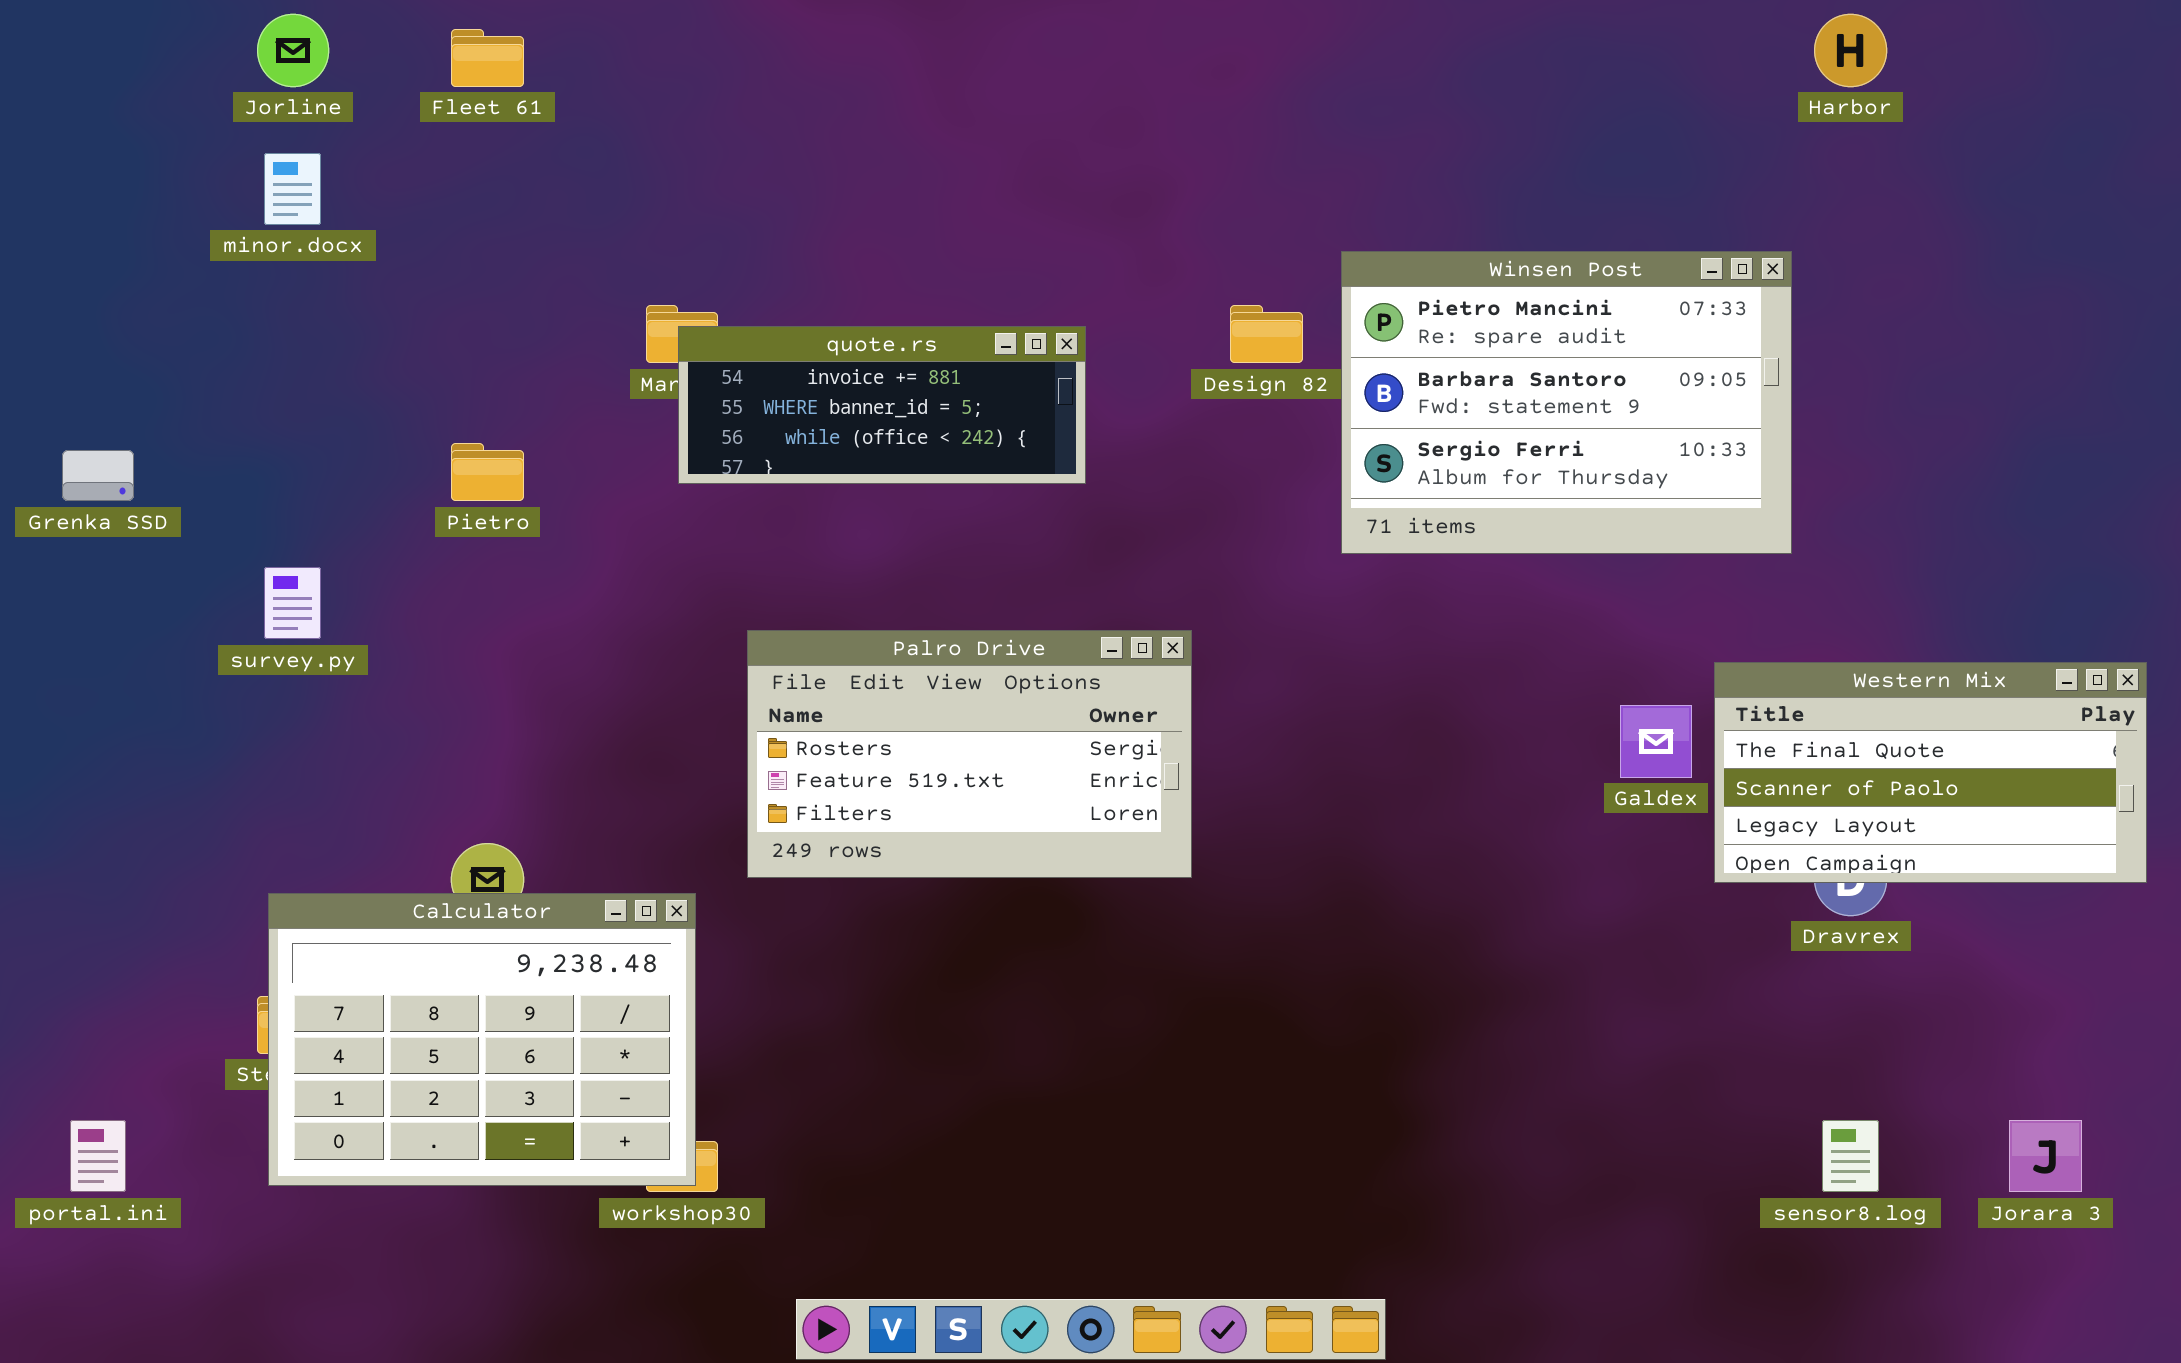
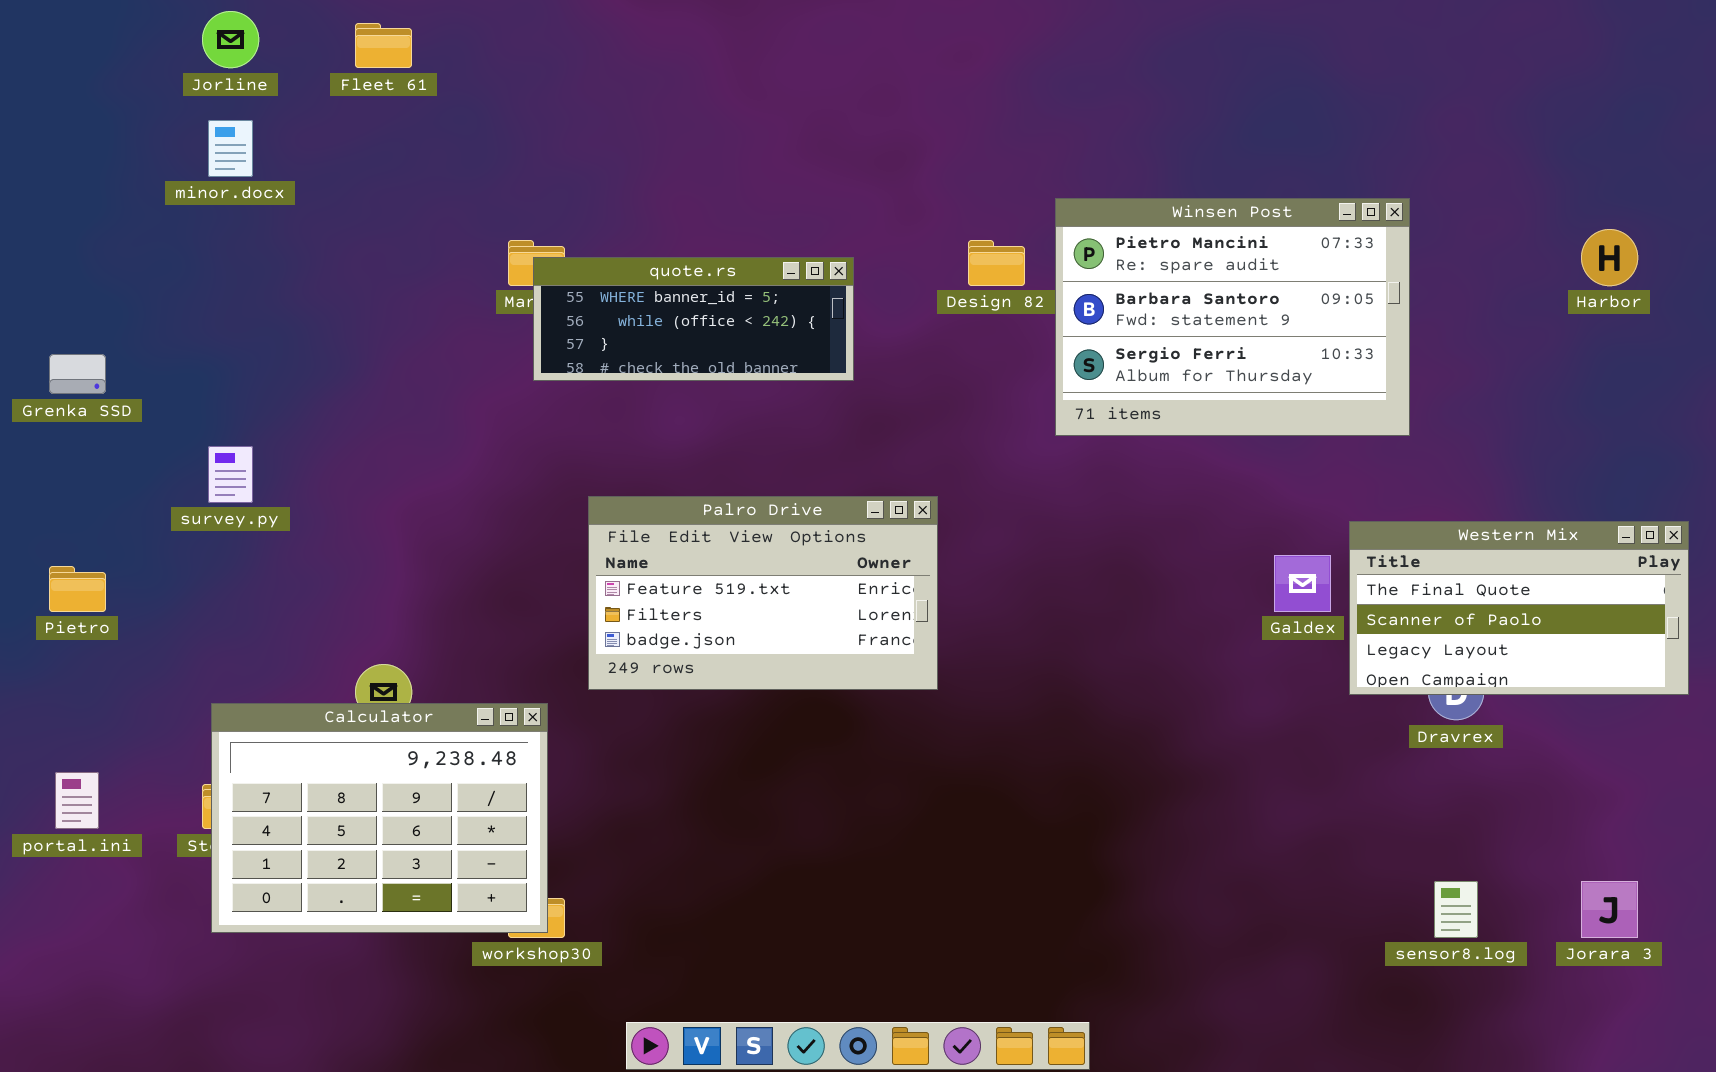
Harbor: [1814,14,1887,87] -> [1581,229,1638,286], moved
quote.rs: [678,326,1086,484] -> [533,257,854,381], scrolled down 1 row
Pietro: [451,443,524,501] -> [49,566,106,612], moved
Palro Drive: [747,630,1192,878] -> [588,496,938,690], scrolled down 1 row
portal.ini: [70,1120,126,1192] -> [55,772,99,829], moved

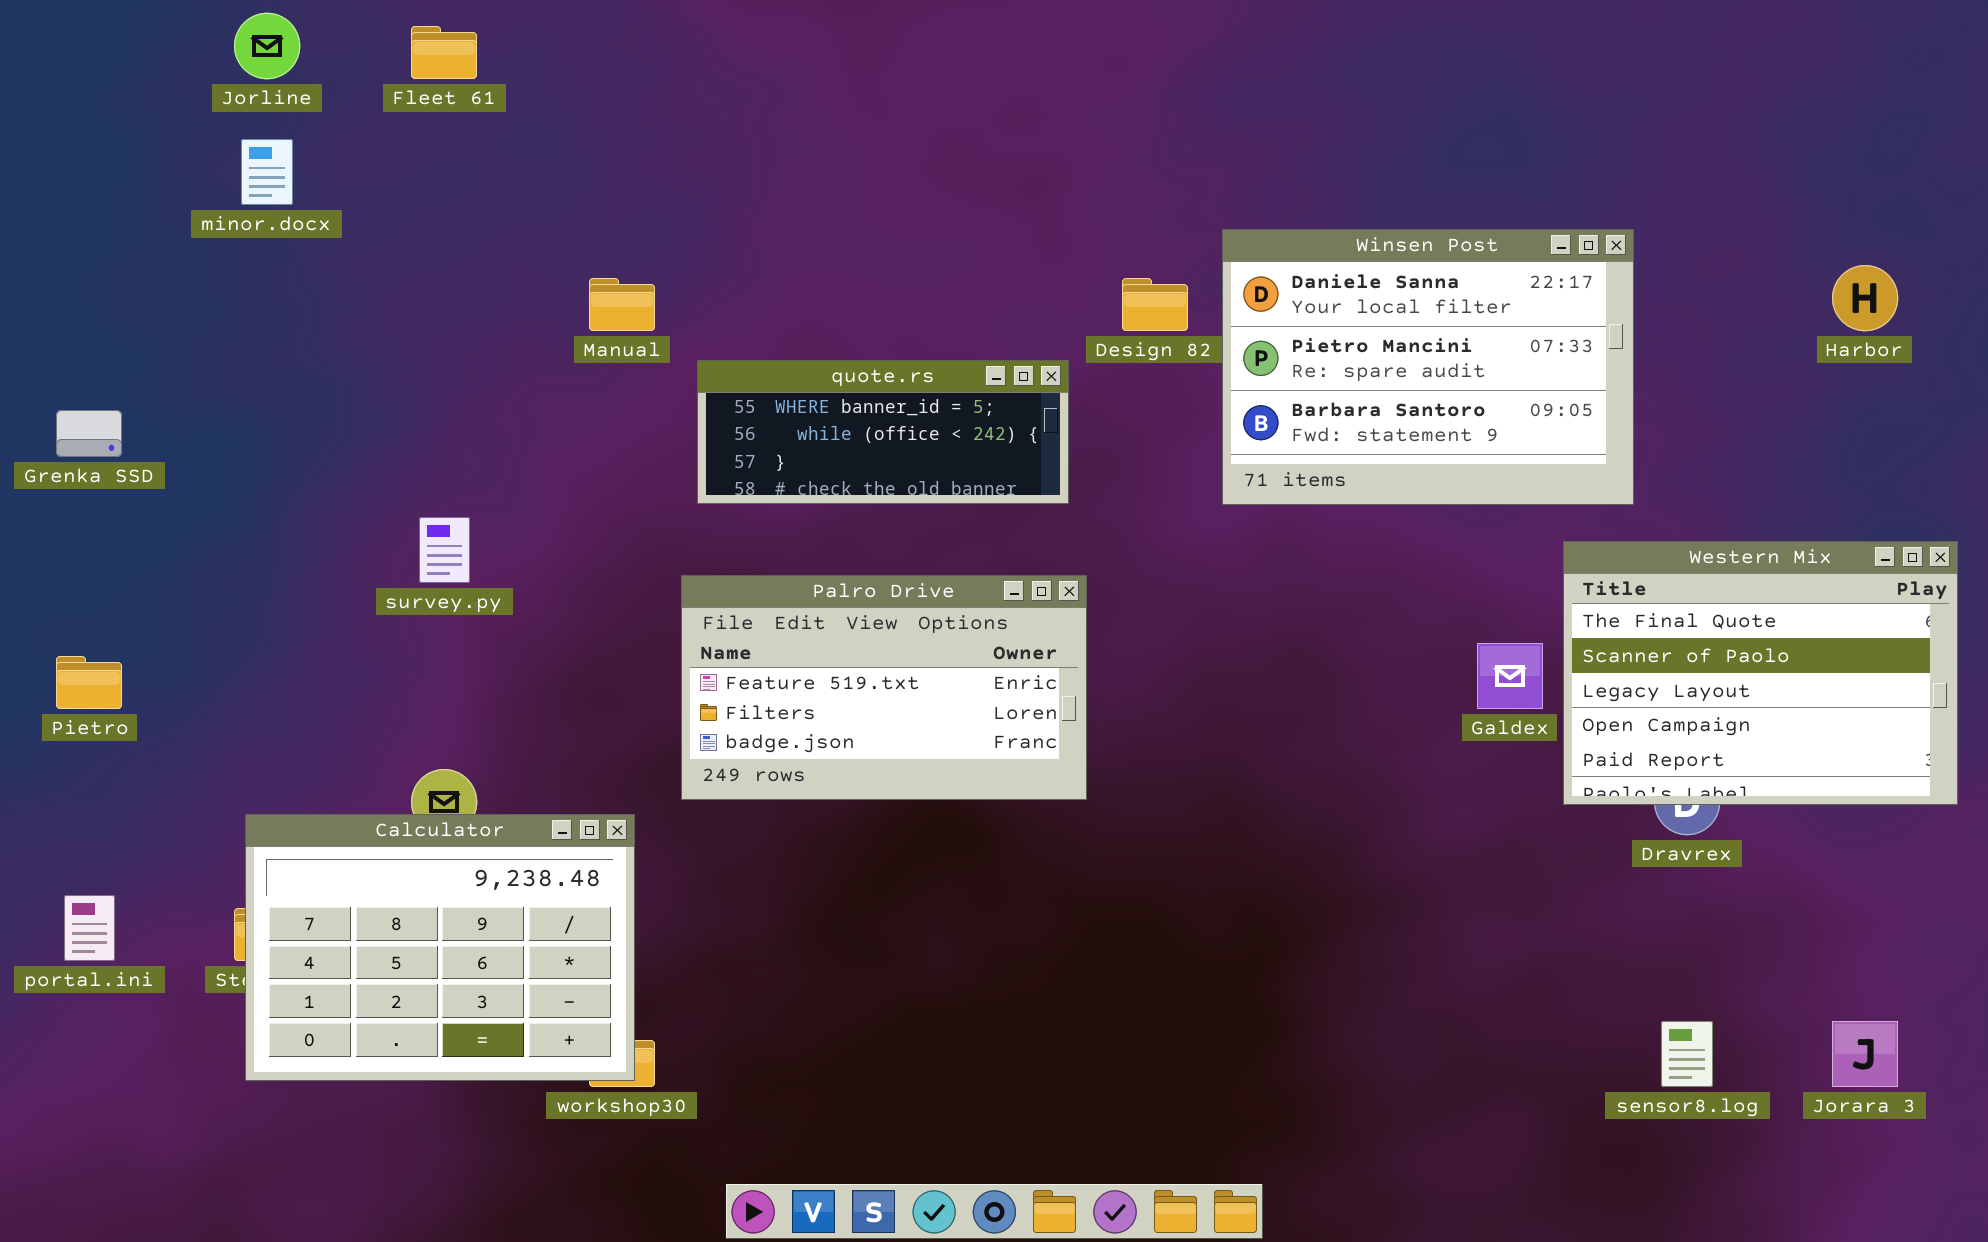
Winsen Post: [1055,198,1410,436] -> [1222,229,1634,505], scrolled up 1 row
quote.rs: [533,257,854,381] -> [697,360,1069,504], moved
survey.py: [208,446,253,503] -> [419,517,470,583], moved
Western Mix: [1349,521,1689,695] -> [1563,541,1958,805], resized

